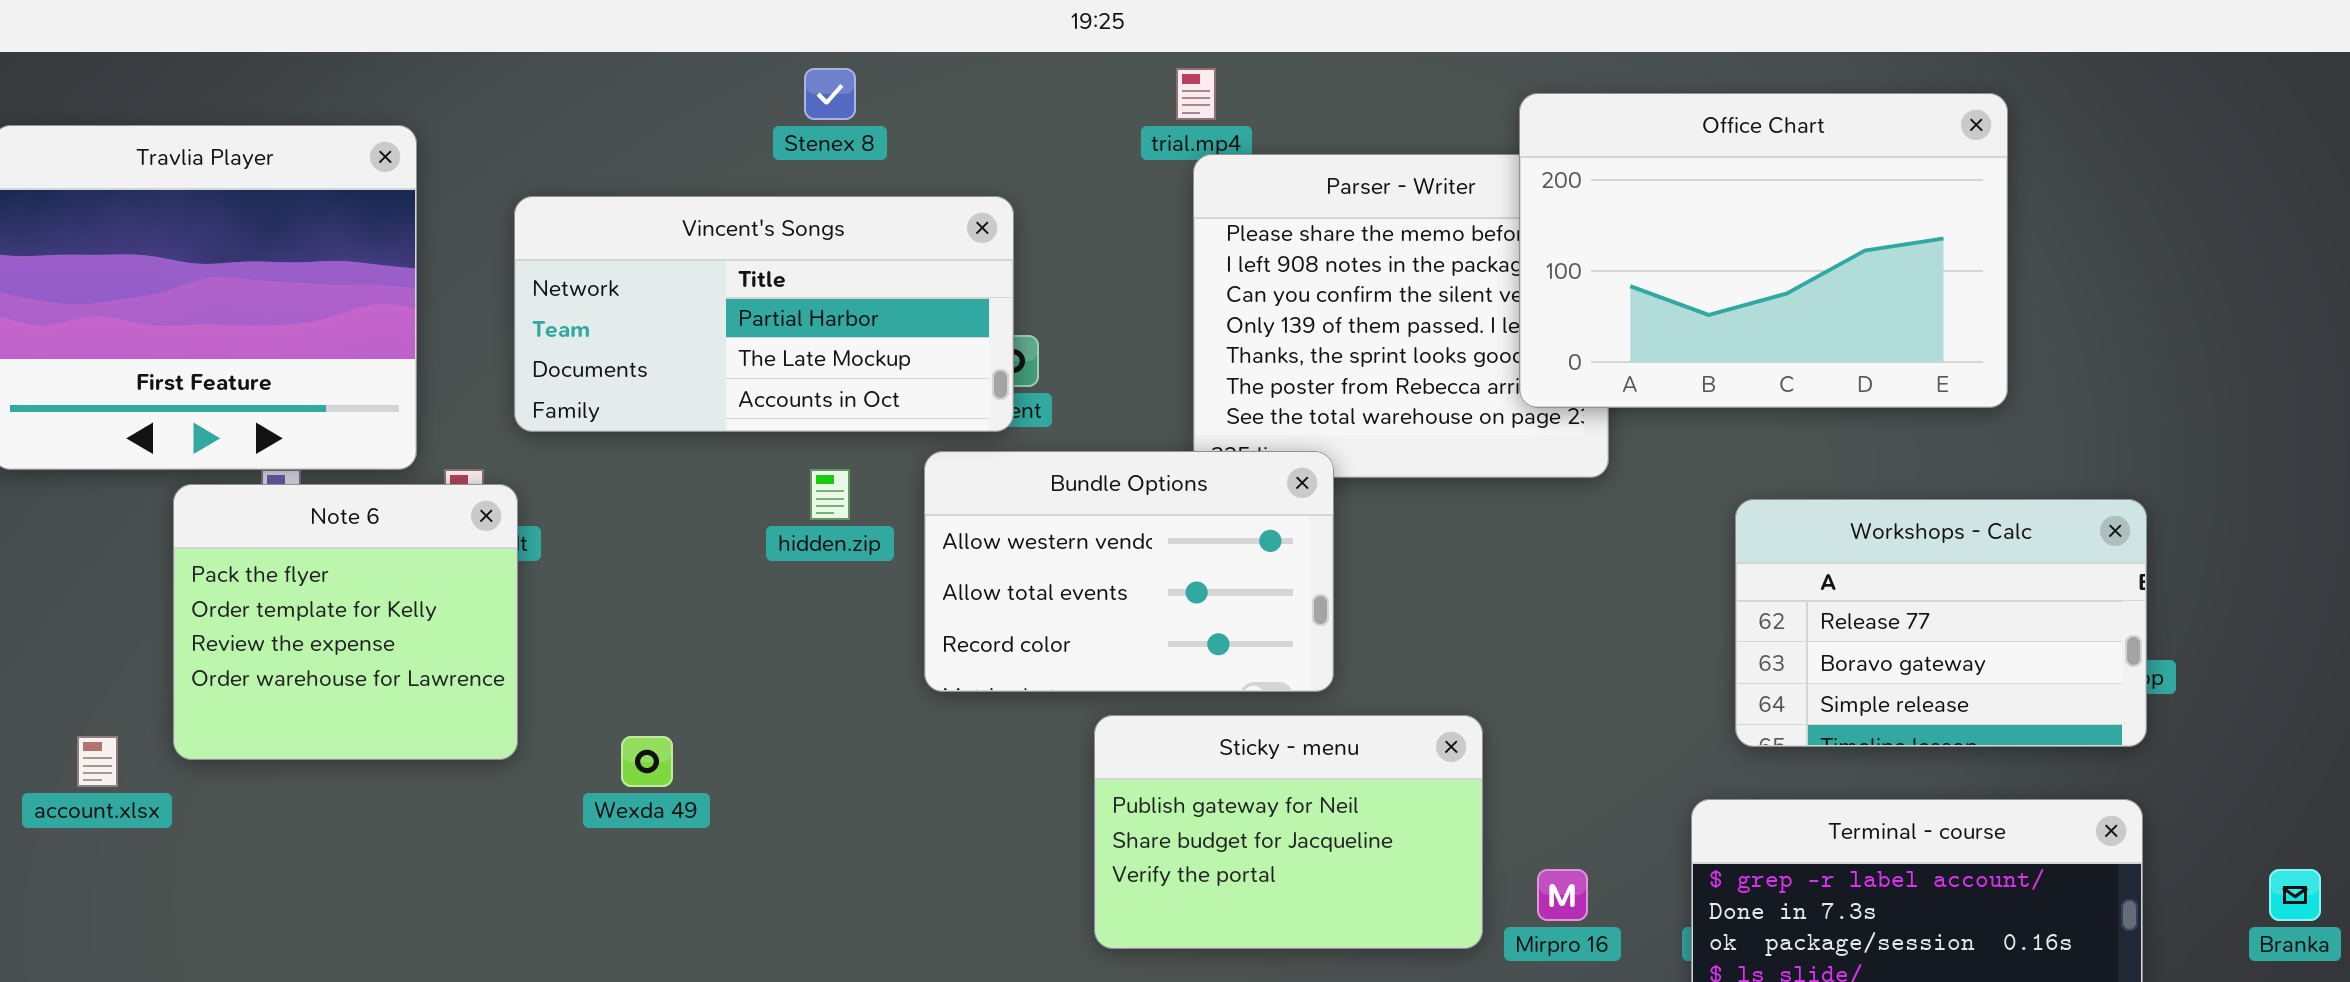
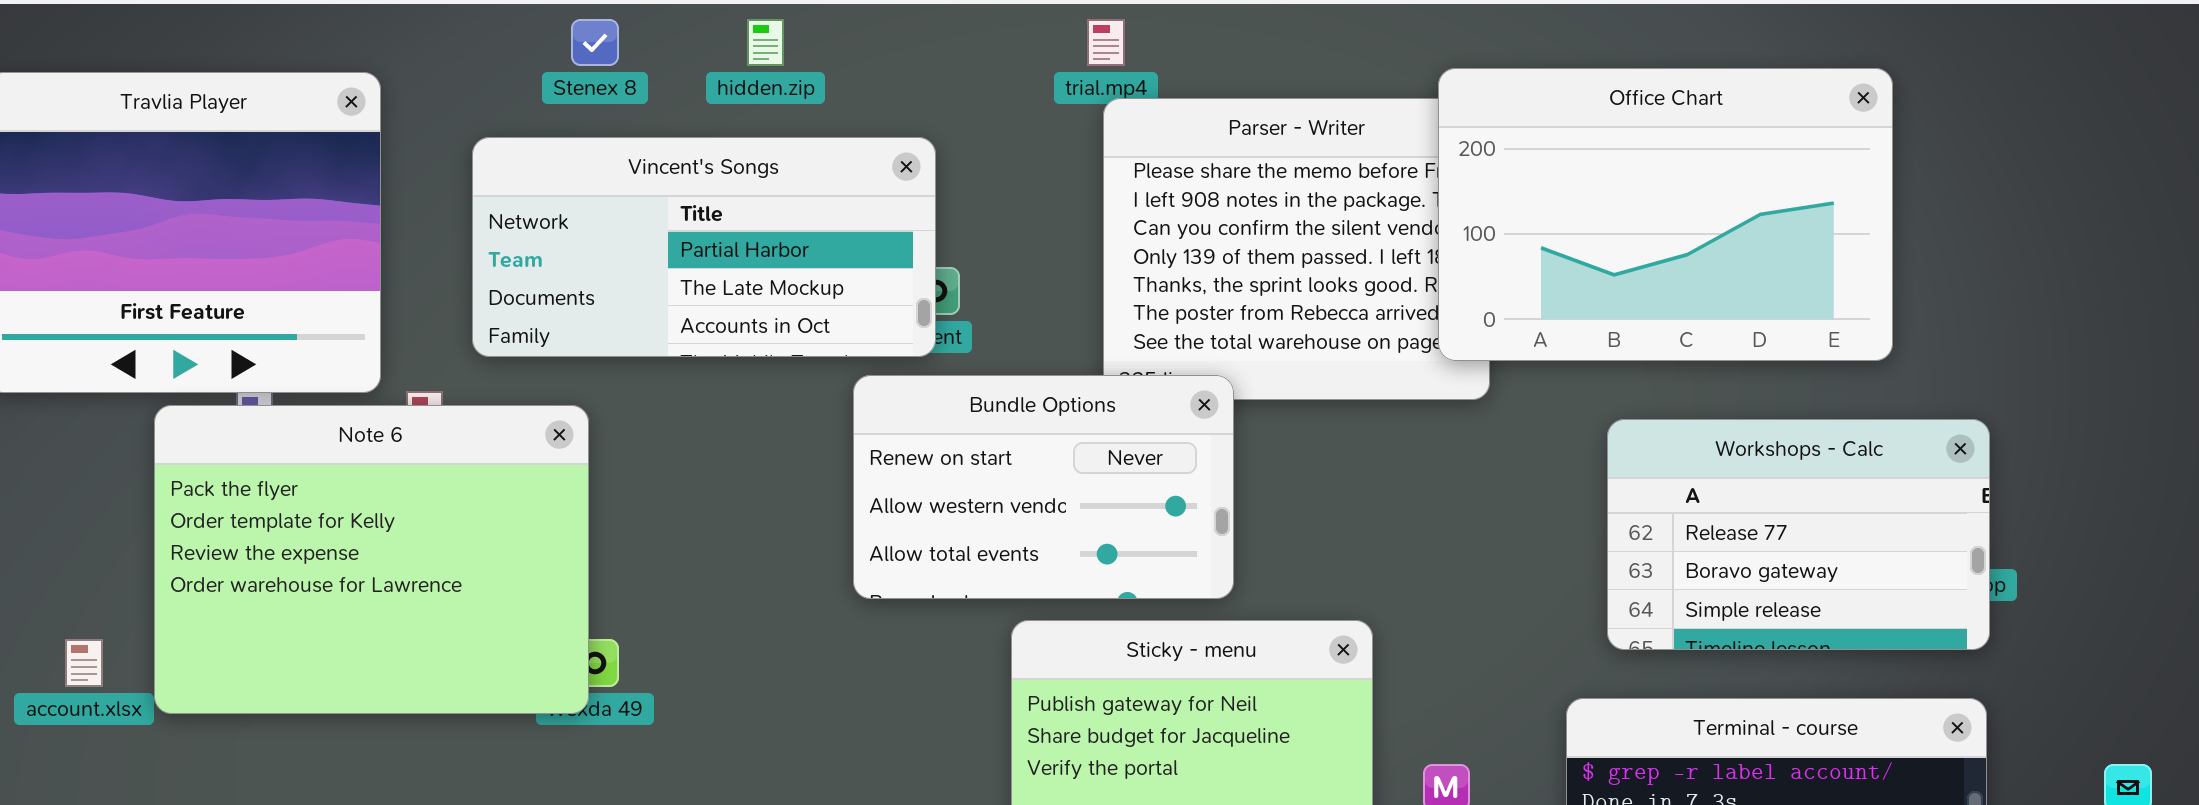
Stenex 8: [804,68,856,120] -> [571,19,619,66], moved
Office Chart: [1519,93,2008,408] -> [1438,68,1893,361], moved
Bundle Options: [924,451,1334,692] -> [853,375,1234,599], scrolled up 1 row
hidden.zip: [810,469,850,520] -> [747,19,784,66], moved
Note 6: [173,484,518,760] -> [154,405,589,714], resized

